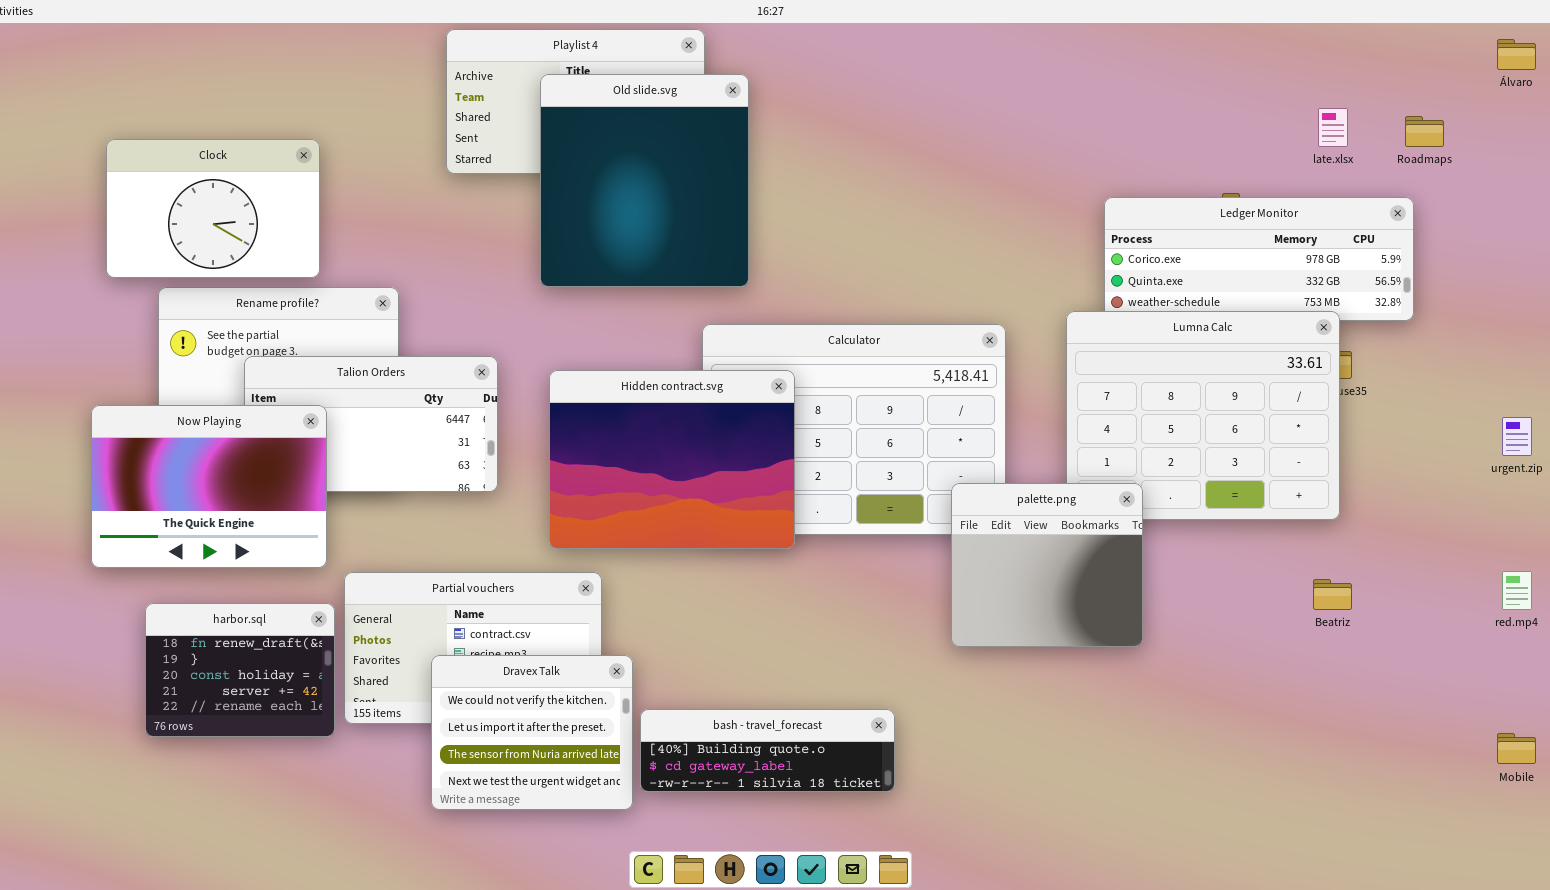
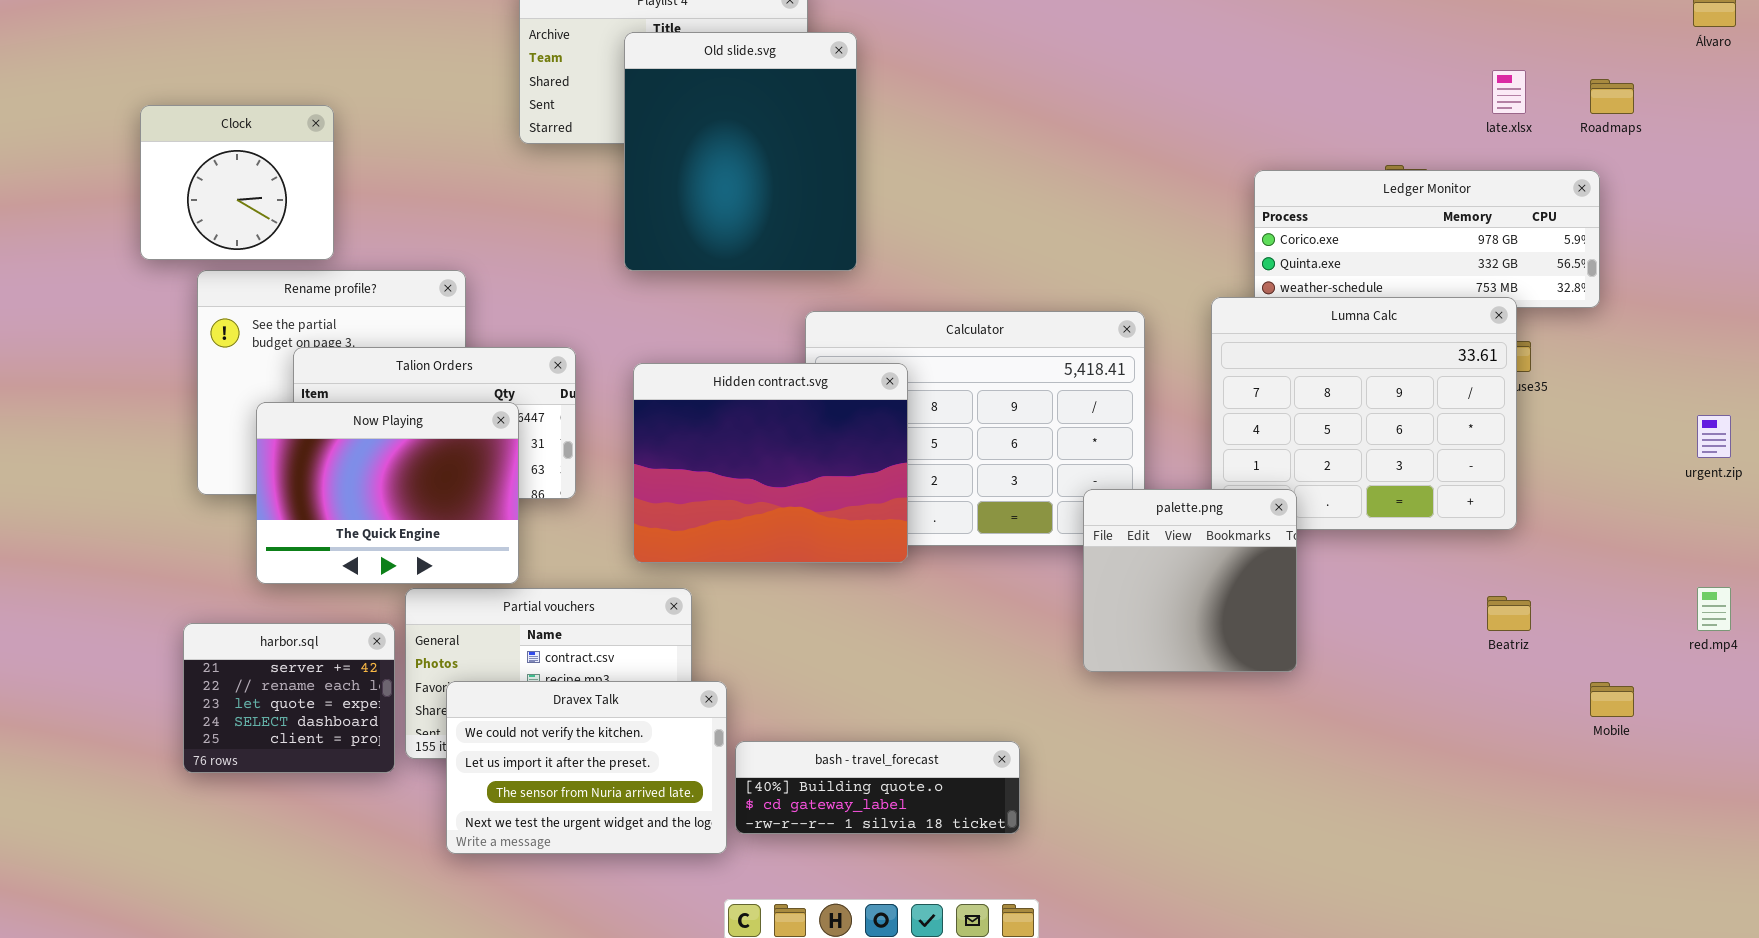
Clock: [106,139,320,278] -> [140,105,334,260], resized
Now Playing: [91,405,327,568] -> [256,402,519,584], moved
harbor.sql: [145,603,335,737] -> [183,623,395,773], scrolled down 3 rows
Dravex Talk: [431,655,633,810] -> [446,681,727,854], resized
Mobile: [1497,733,1536,764] -> [1590,682,1634,717], moved

